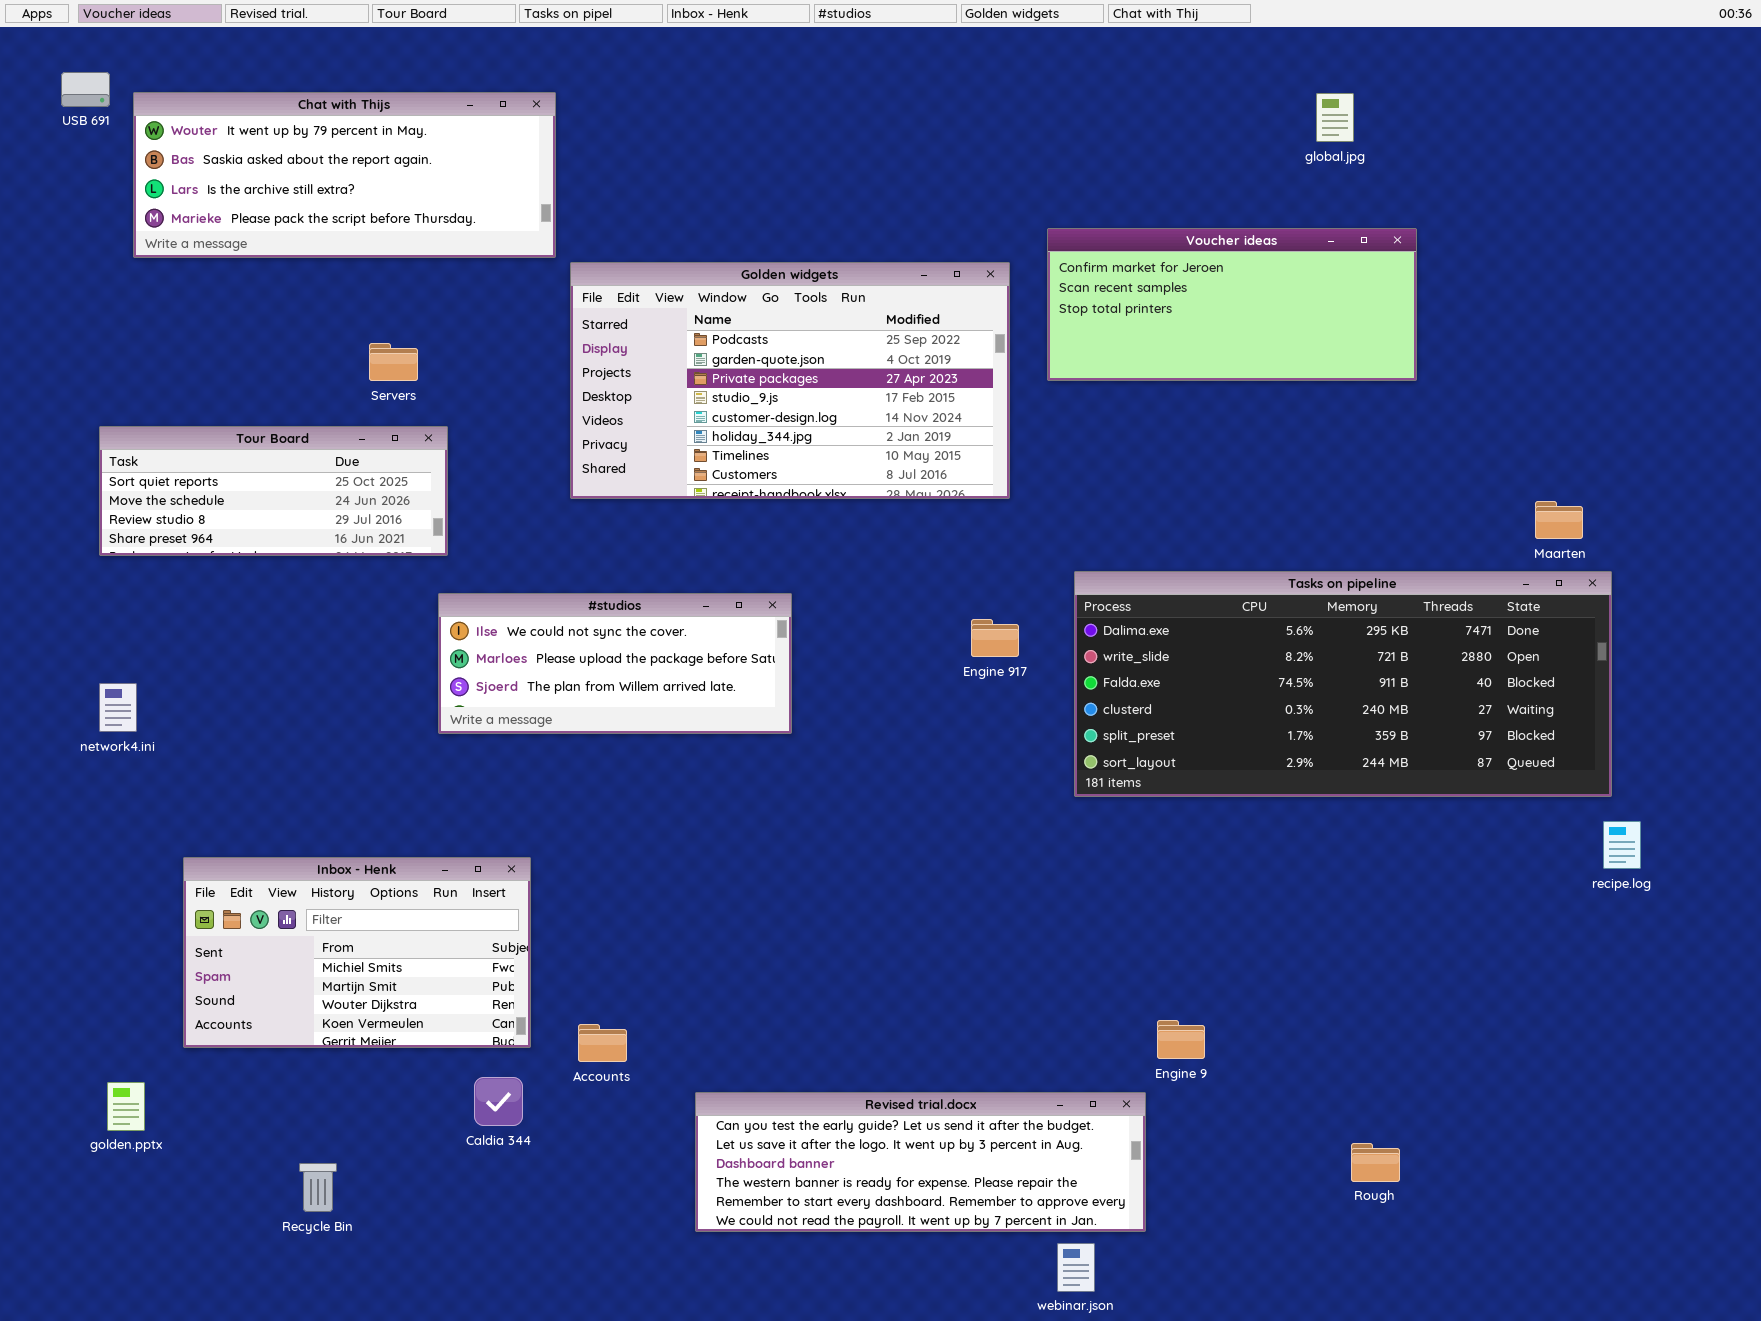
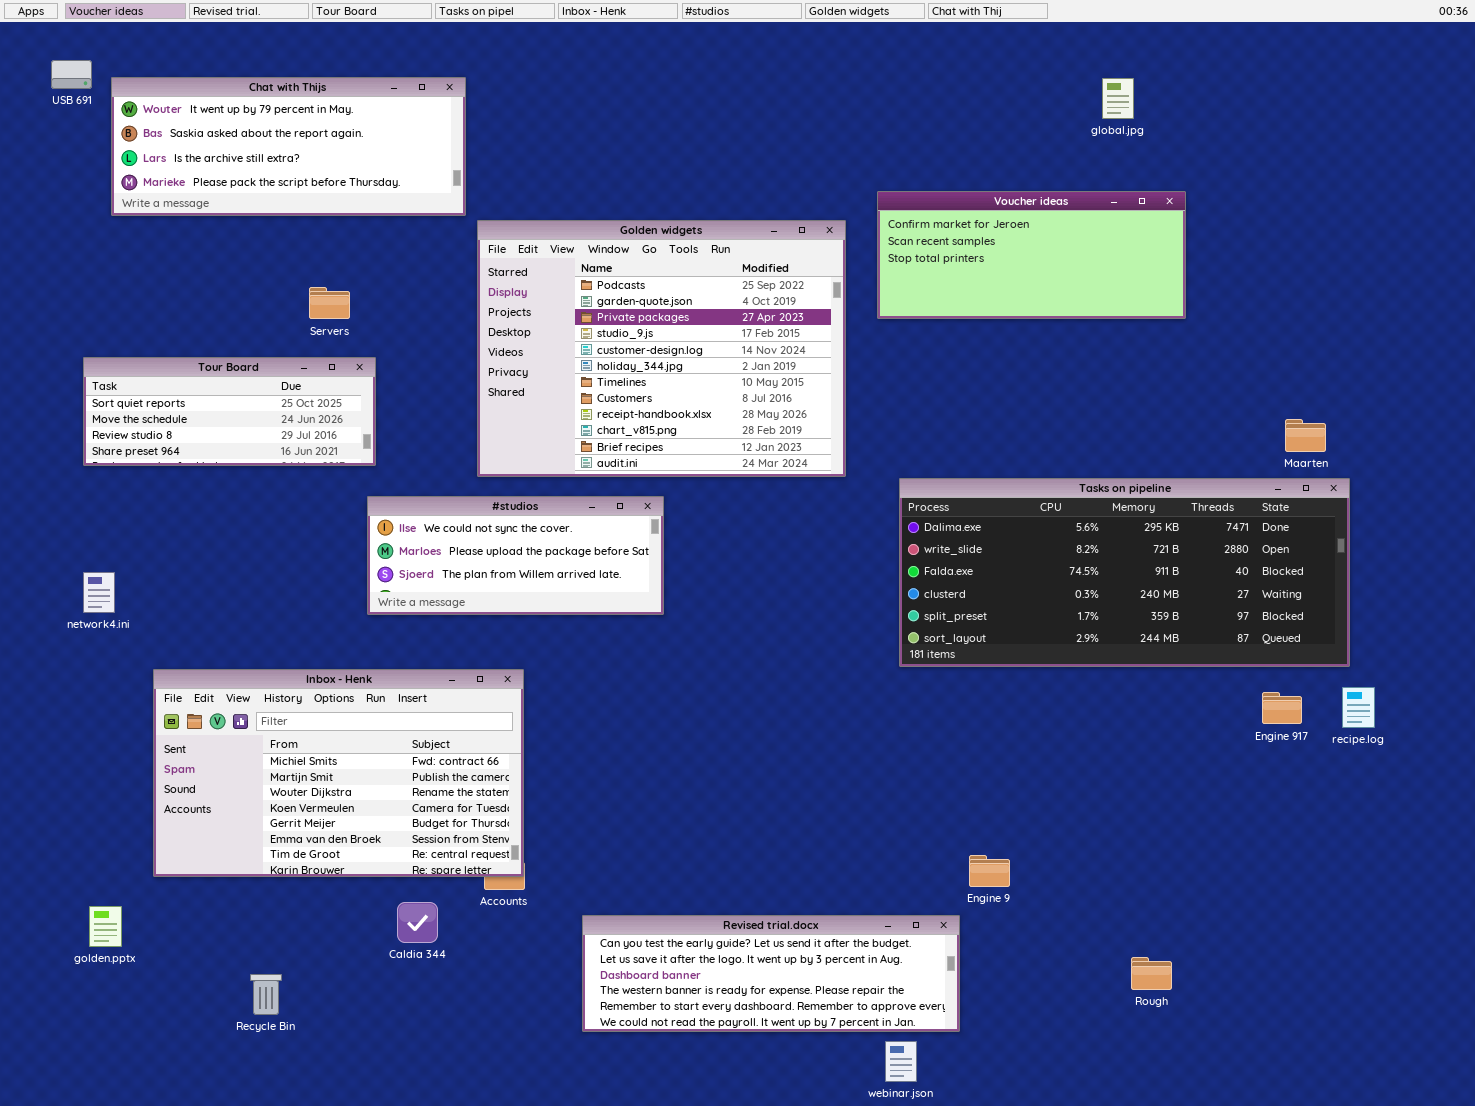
Golden widgets: [570,262,1010,499] -> [477,220,846,477], resized
Engine 917: [971,619,1019,657] -> [1262,692,1302,724], moved
Inbox - Henk: [183,857,531,1048] -> [153,669,524,877], resized

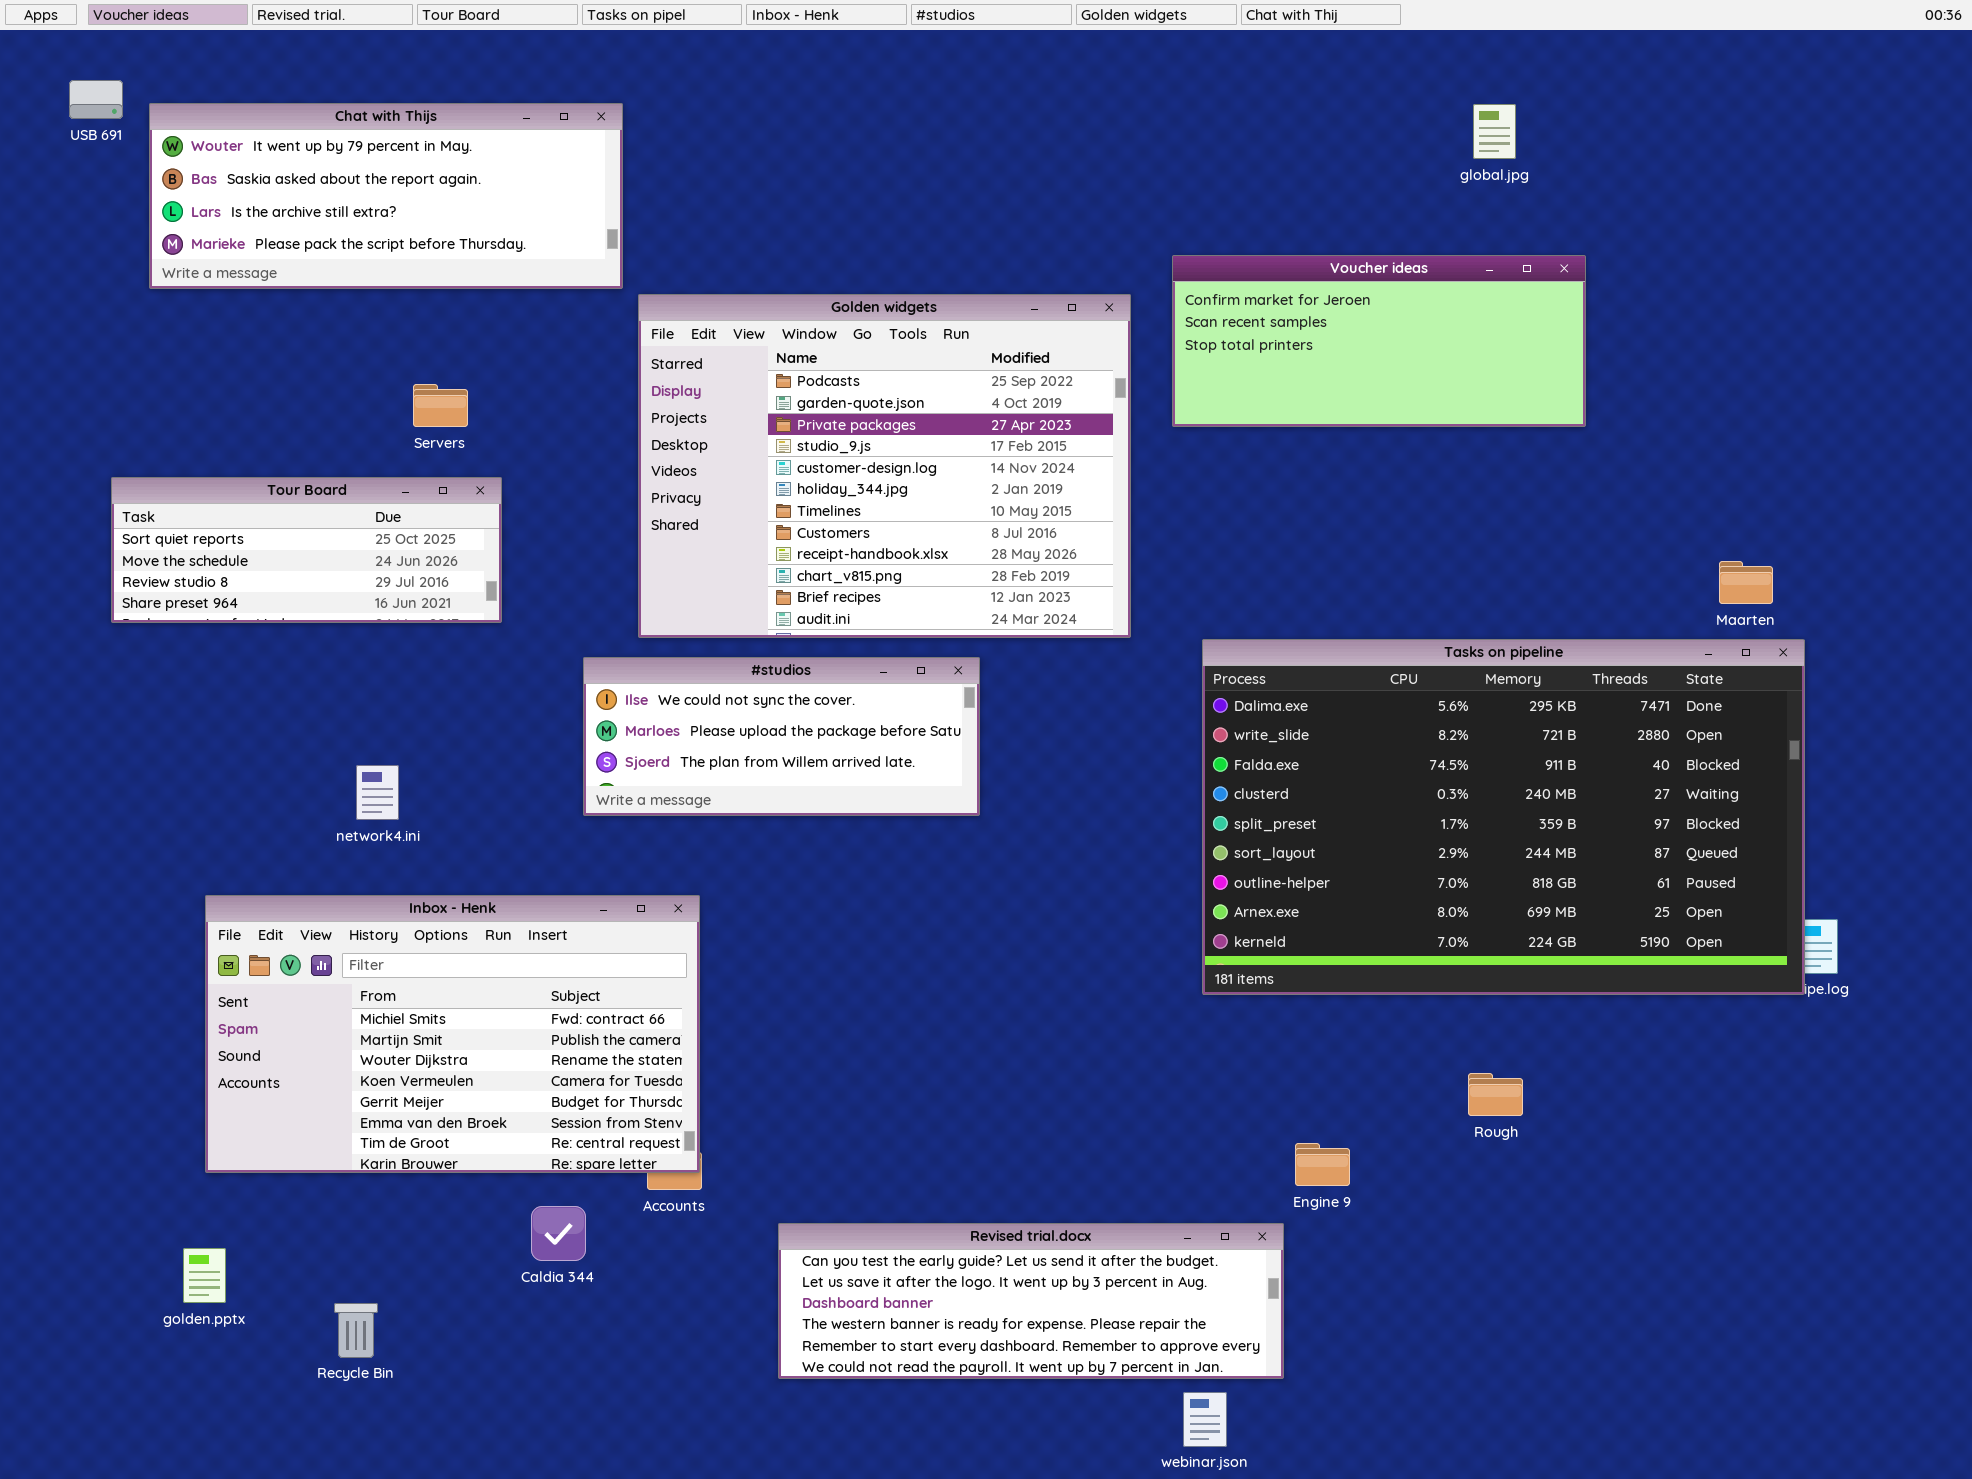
Tasks on pipeline: [899,478,1350,667] -> [1202,639,1805,995], resized
#studios: [367,496,664,615] -> [583,657,980,816], moved
network4.ini: [83,572,115,613] -> [356,765,399,820], moved
golden.pptx: [89,906,122,947] -> [183,1248,226,1303], moved
Rough: [1131,957,1172,990] -> [1468,1073,1523,1116], moved

